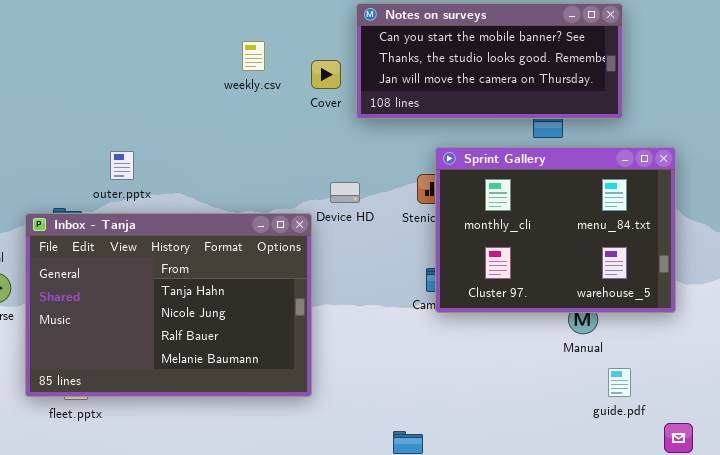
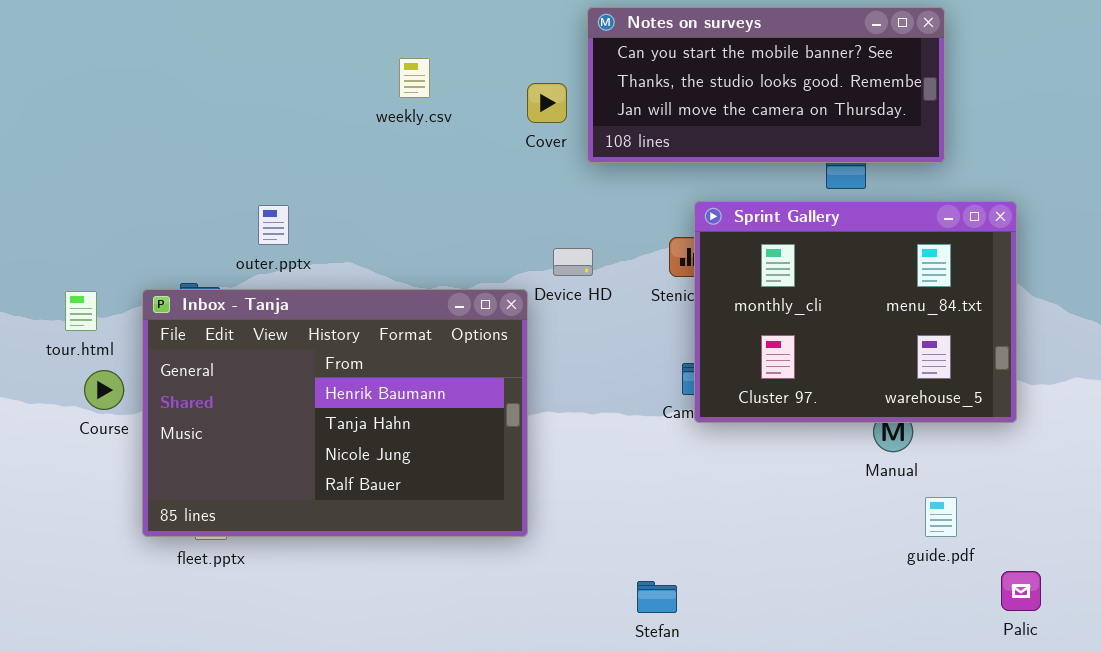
weekly.csv: [242,41,265,71] -> [399,58,430,98], moved
Inbox - Tanja: [25,213,312,397] -> [142,289,528,537], scrolled up 1 row

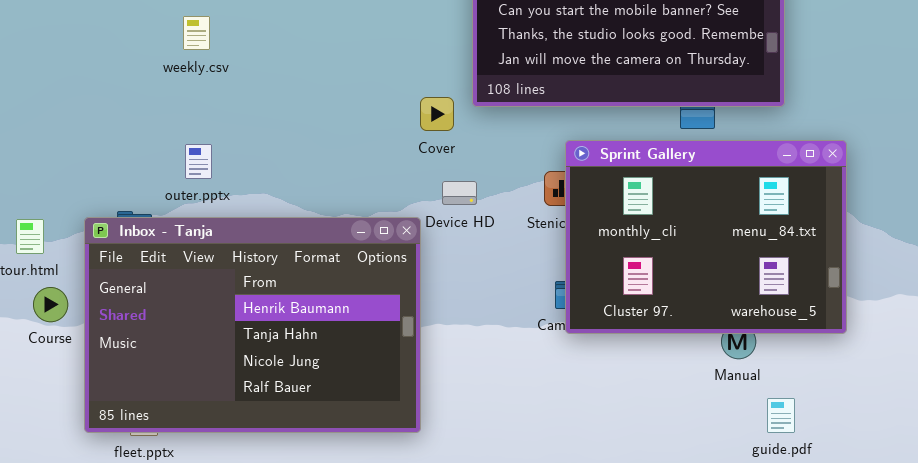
weekly.csv: [399,58,430,98] -> [183,16,210,50], moved
Cover: [527,83,567,123] -> [420,97,454,131], moved

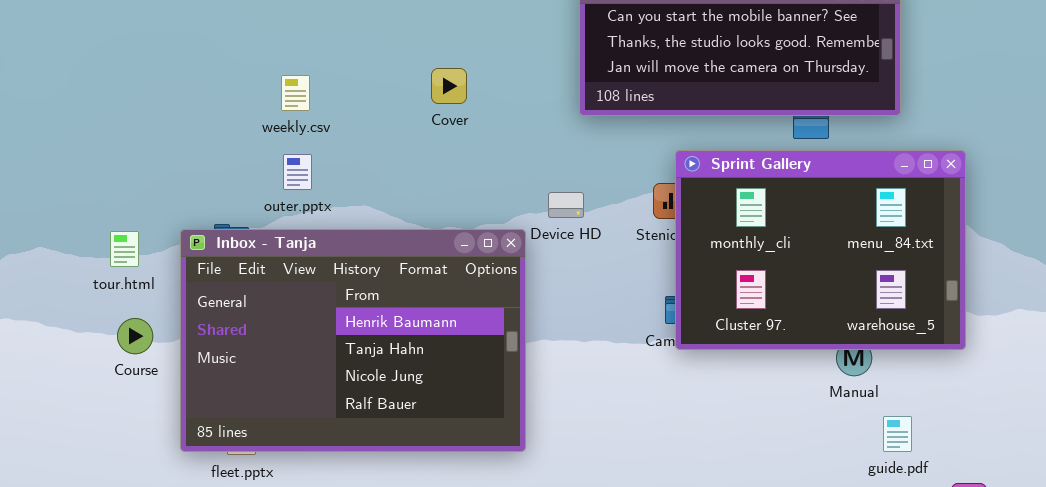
weekly.csv: [183,16,210,50] -> [281,75,310,111], moved
Cover: [420,97,454,131] -> [431,68,467,104], moved
Course: [33,287,68,322] -> [117,318,153,354], moved

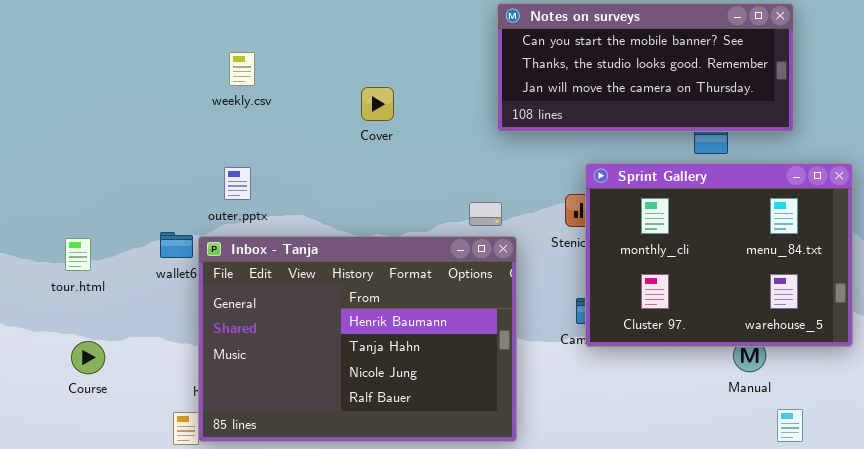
weekly.csv: [281,75,310,111] -> [229,52,255,86], moved
Inbox - Tanja: [180,229,526,452] -> [198,236,517,442], moved
Course: [117,318,153,354] -> [71,341,105,374], moved

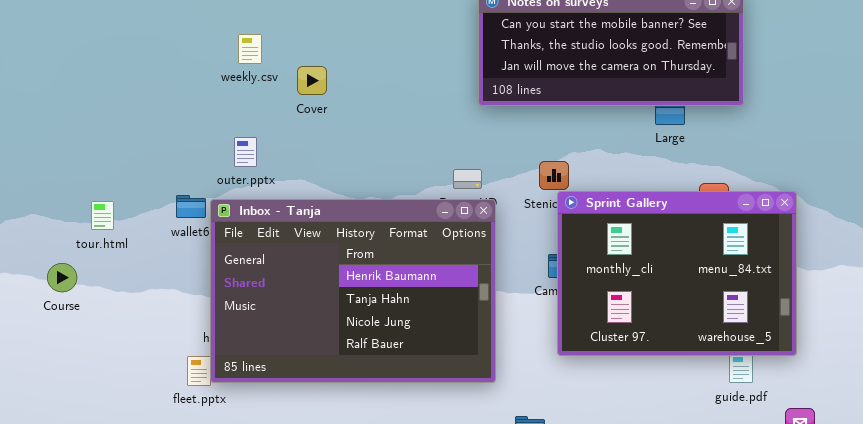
Cover: [361,87,394,121] -> [297,66,327,95], moved
Sprint Gallery: [585,163,853,347] -> [557,191,797,356], moved
Course: [71,341,105,374] -> [47,263,77,292], moved

